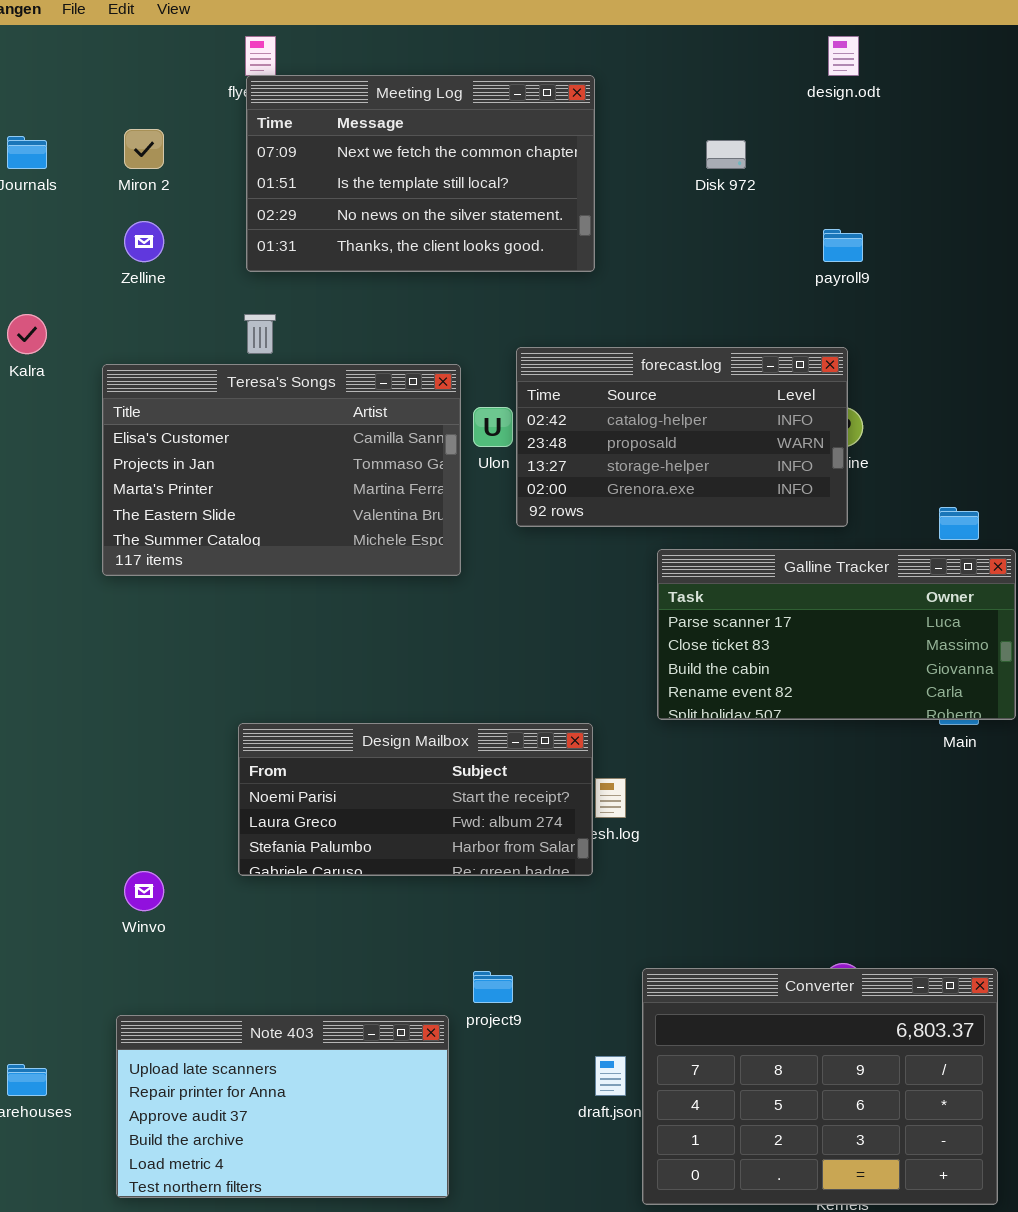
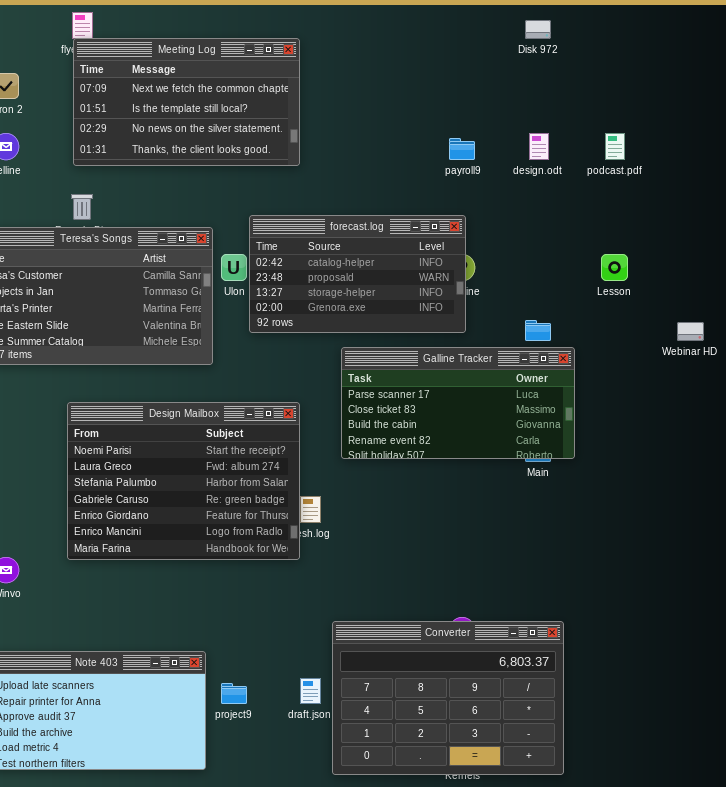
design.odt: [828,36,859,76] -> [529,133,549,160], moved
Disk 972: [706,140,746,169] -> [525,20,551,39], moved
Design Mailbox: [238,723,593,876] -> [67,402,300,560], resized
project9: [473,971,513,1003] -> [221,683,247,704], moved

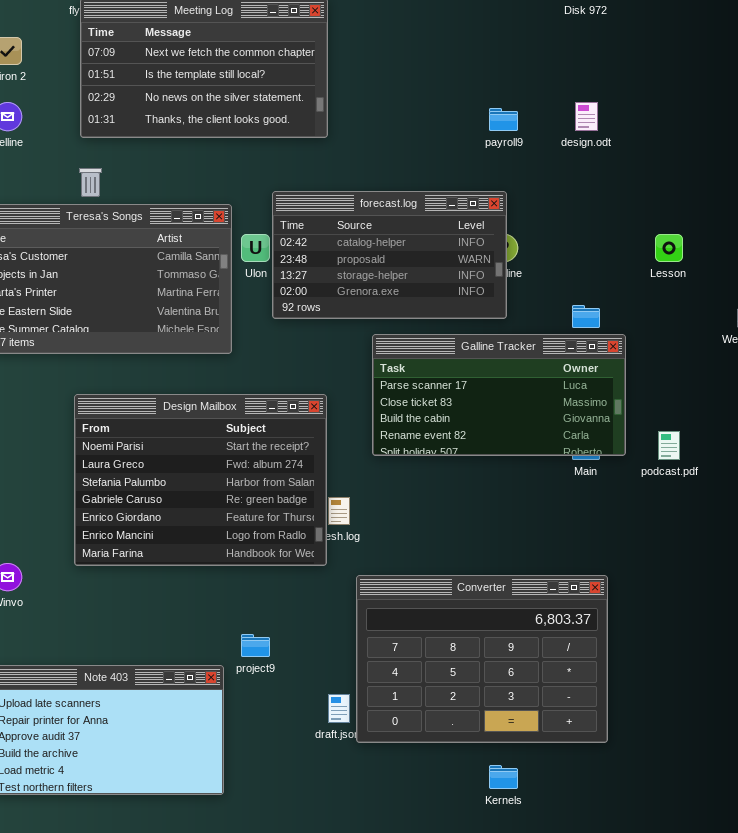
podcast.pdf: [605,133,625,160] -> [658,431,680,460], moved
Converter: [332,621,564,775] -> [356,575,608,743], moved
project9: [221,683,247,704] -> [241,634,270,657], moved

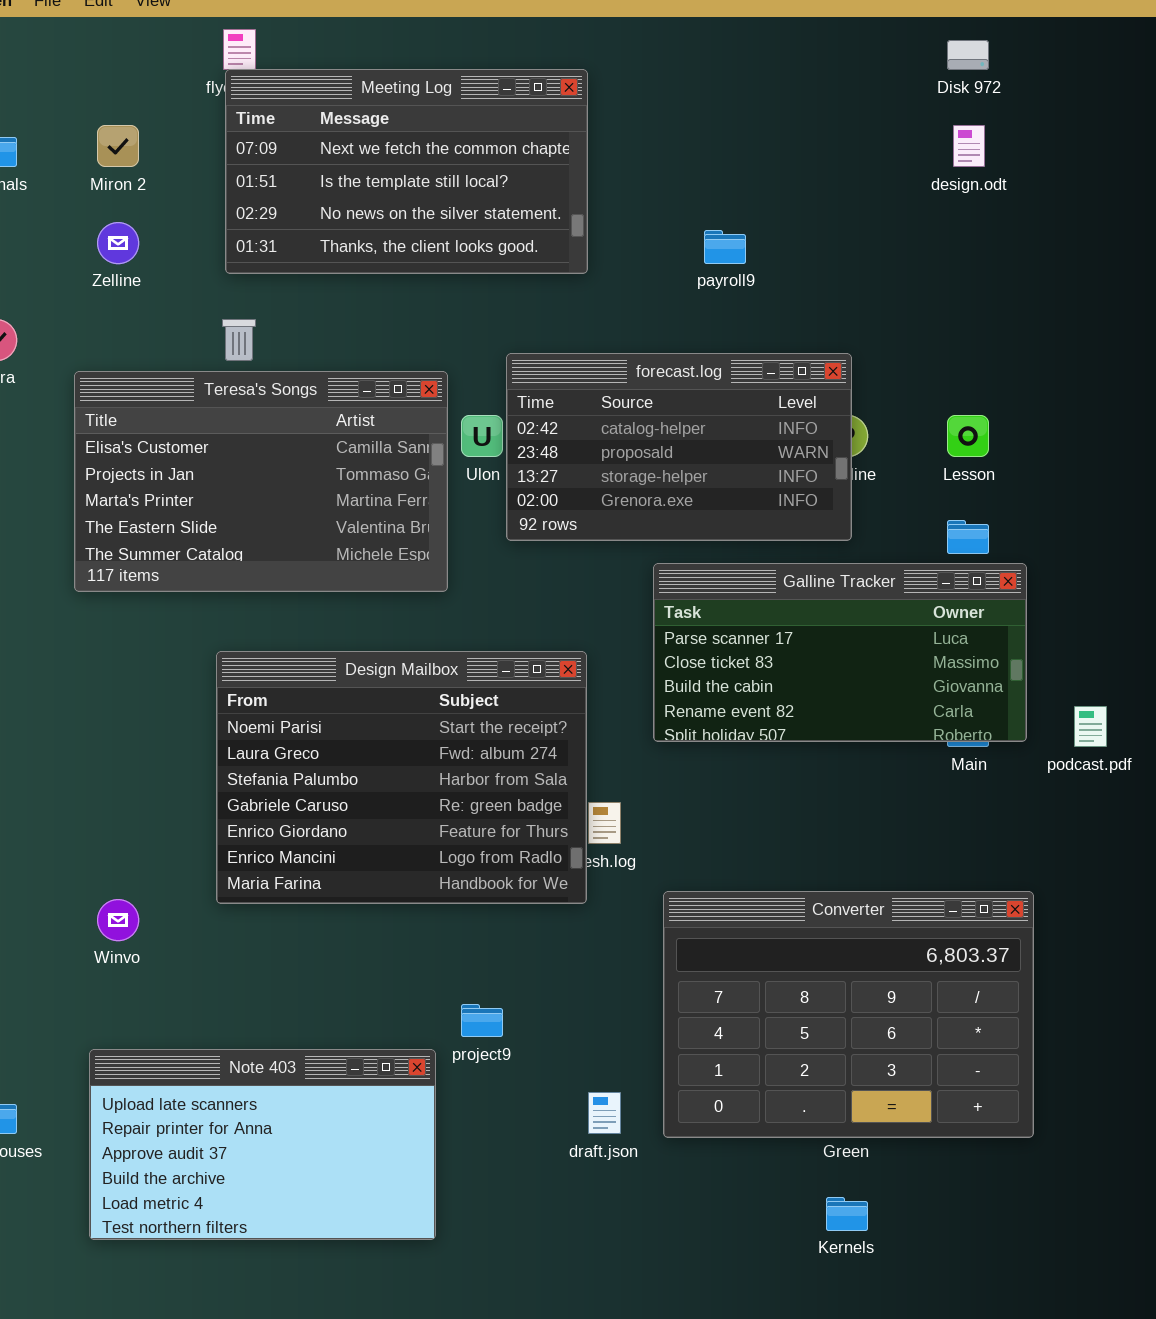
design.odt: [575,102,598,131] -> [953,125,985,167], moved
payroll9: [489,108,518,131] -> [704,230,746,264], moved
Lesson: [655,234,683,262] -> [947,415,989,457], moved
Converter: [356,575,608,743] -> [663,891,1034,1138], moved

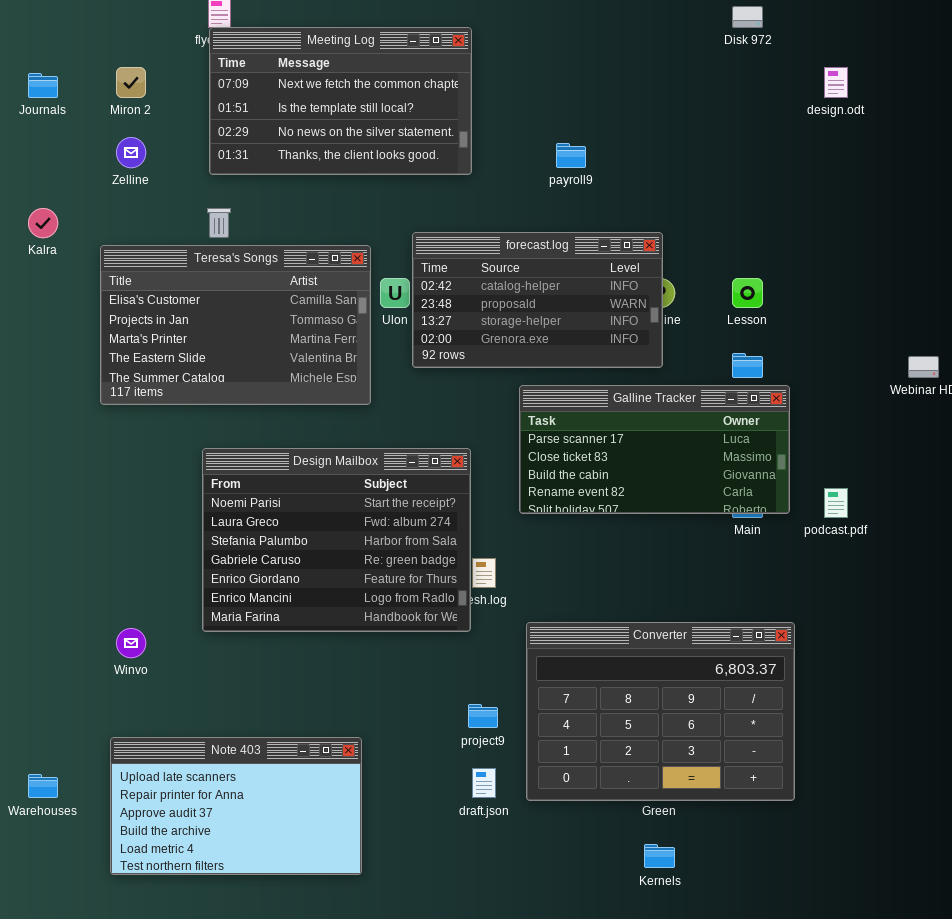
design.odt: [953,125,985,167] -> [824,67,848,98], moved
project9: [461,1004,503,1037] -> [468,704,498,728], moved

